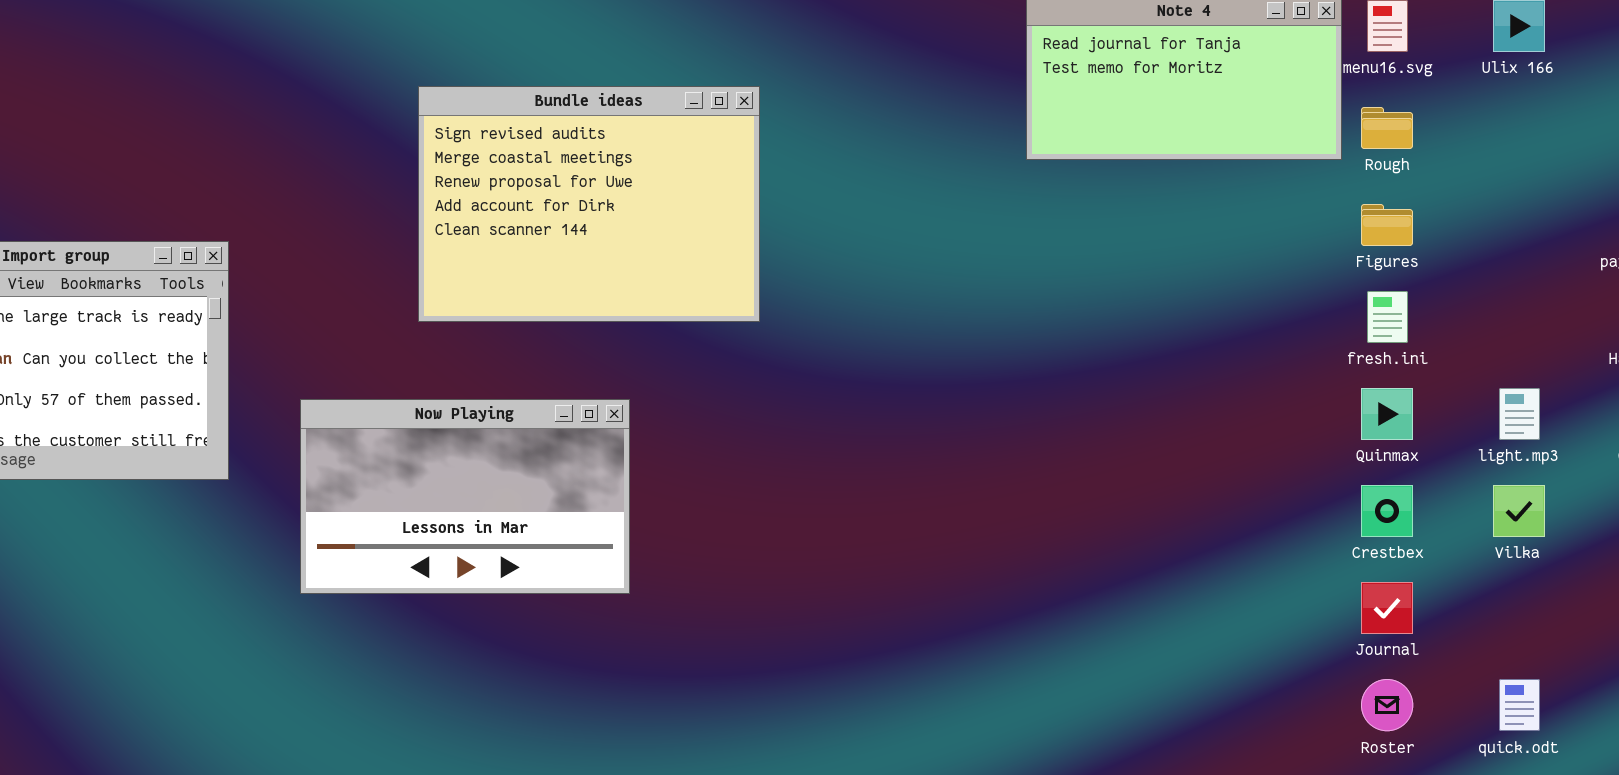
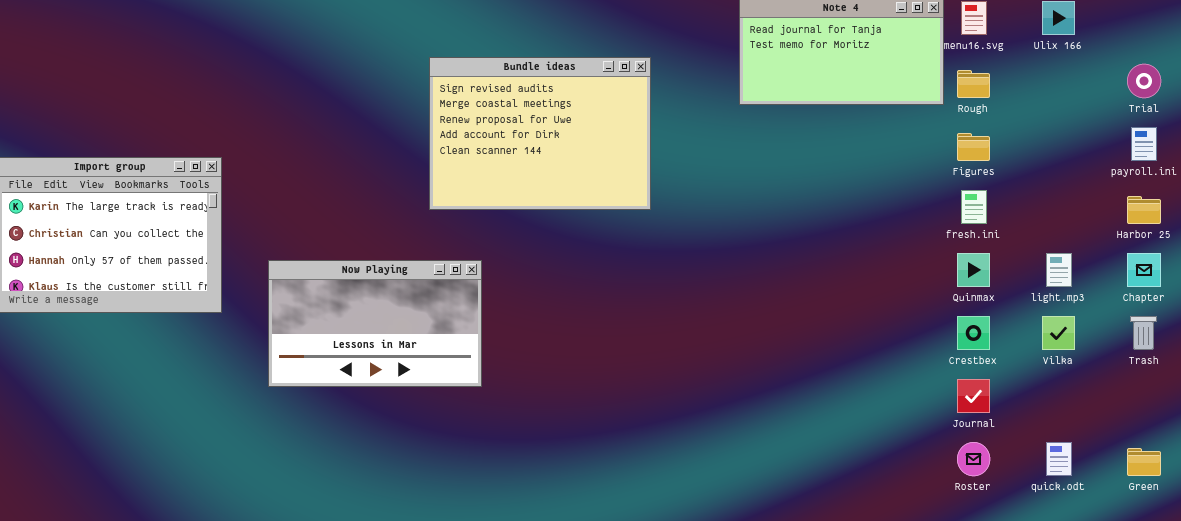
Bundle ideas: [418,86,760,322] -> [429,57,651,210], moved

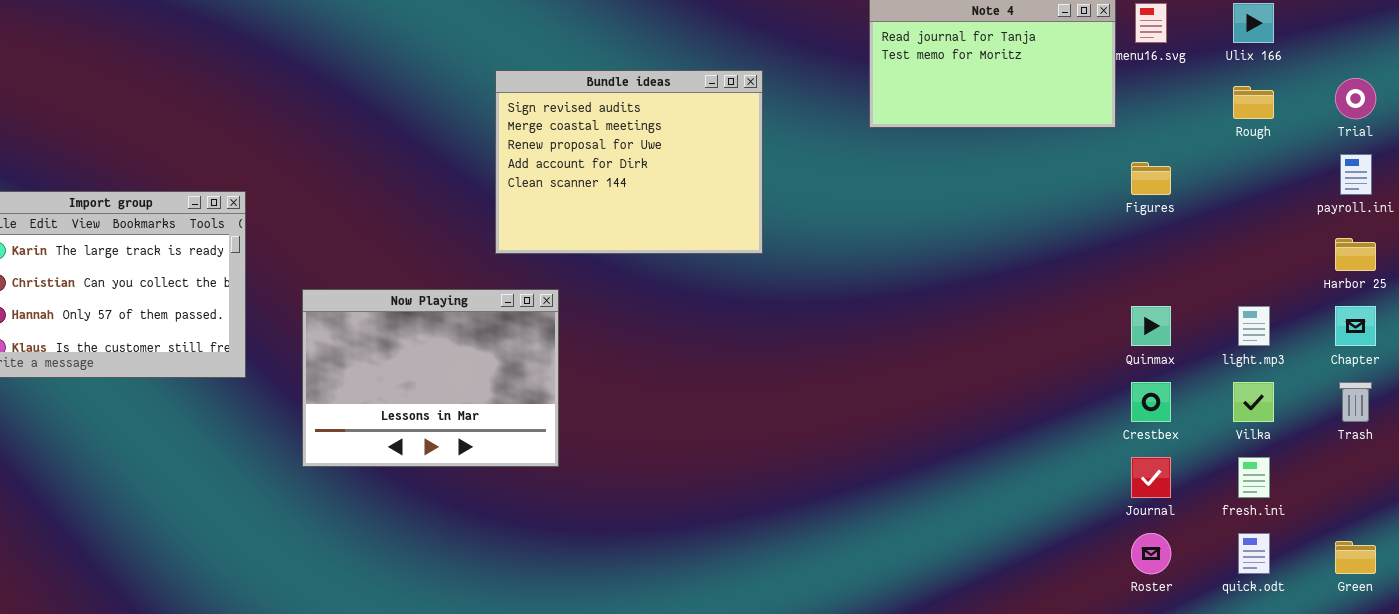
Rough: [957,70,990,98] -> [1233,86,1274,119], moved
fresh.ini: [961,190,987,224] -> [1238,457,1270,498], moved
Now Playing: [268,260,482,387] -> [302,289,559,467], resized

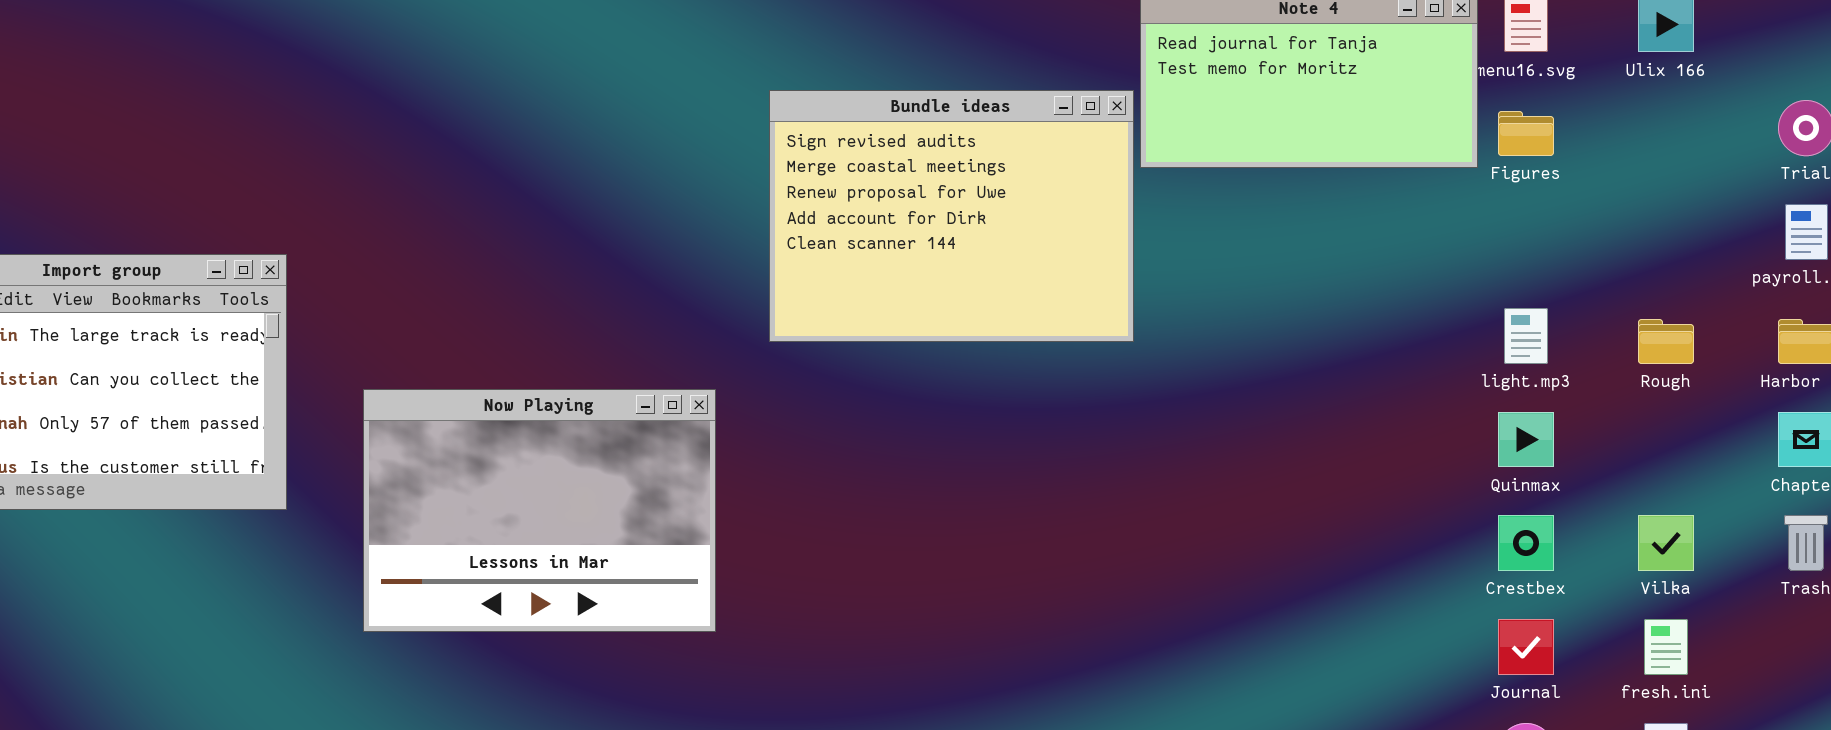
Bundle ideas: [495,70,763,254] -> [769,90,1134,342], moved
Rough: [1233,86,1274,119] -> [1638,319,1694,364], moved
Figures: [1131,162,1171,195] -> [1498,111,1554,156], moved
light.mp3: [1238,306,1270,346] -> [1504,308,1548,364], moved

